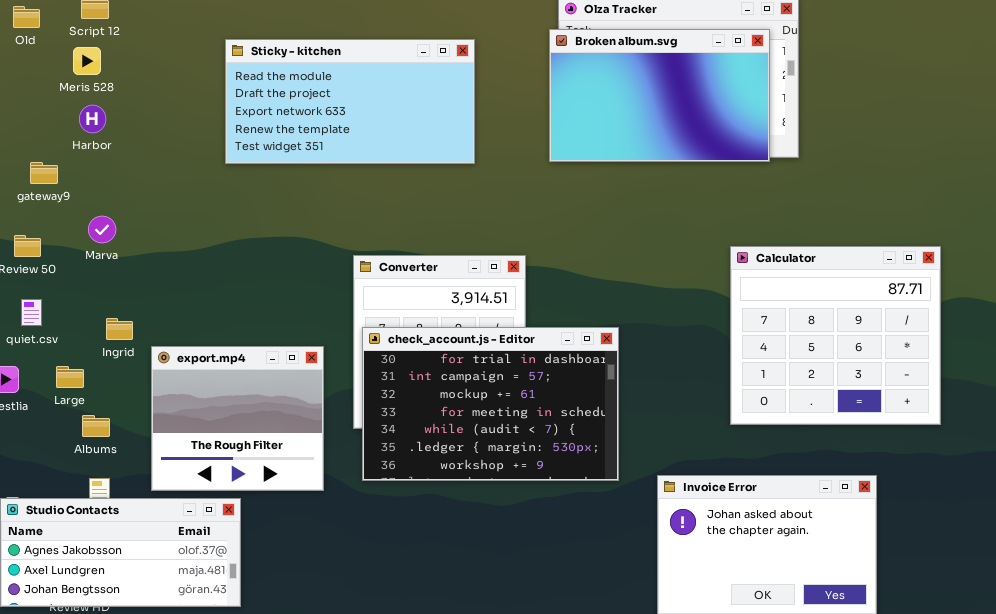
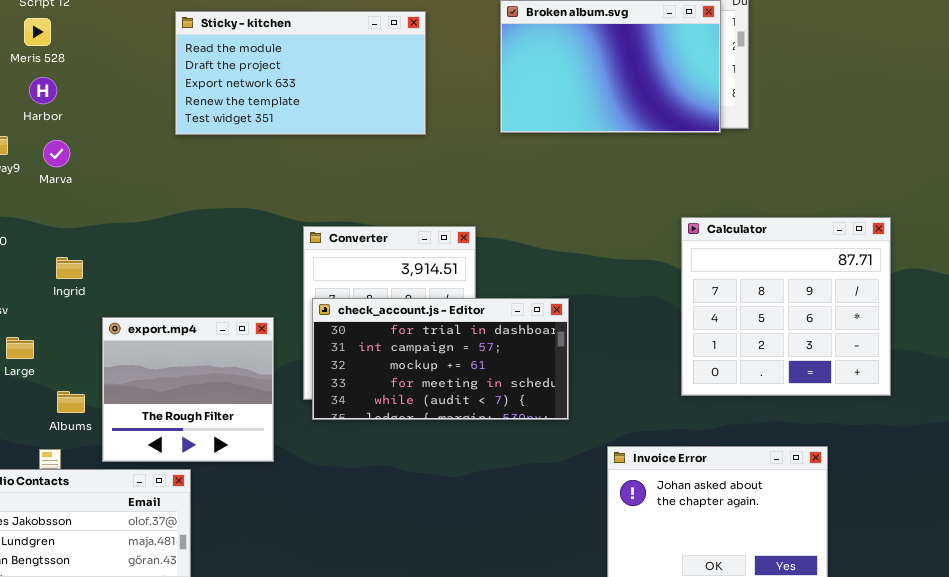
Marva: [88,216,116,243] -> [43,140,70,167], moved
Ingrid: [106,318,133,340] -> [56,257,83,279], moved
check_account.js - Editor: [362,327,619,481] -> [312,298,569,420], resized
Albums: [82,415,110,437] -> [57,391,85,413], moved

